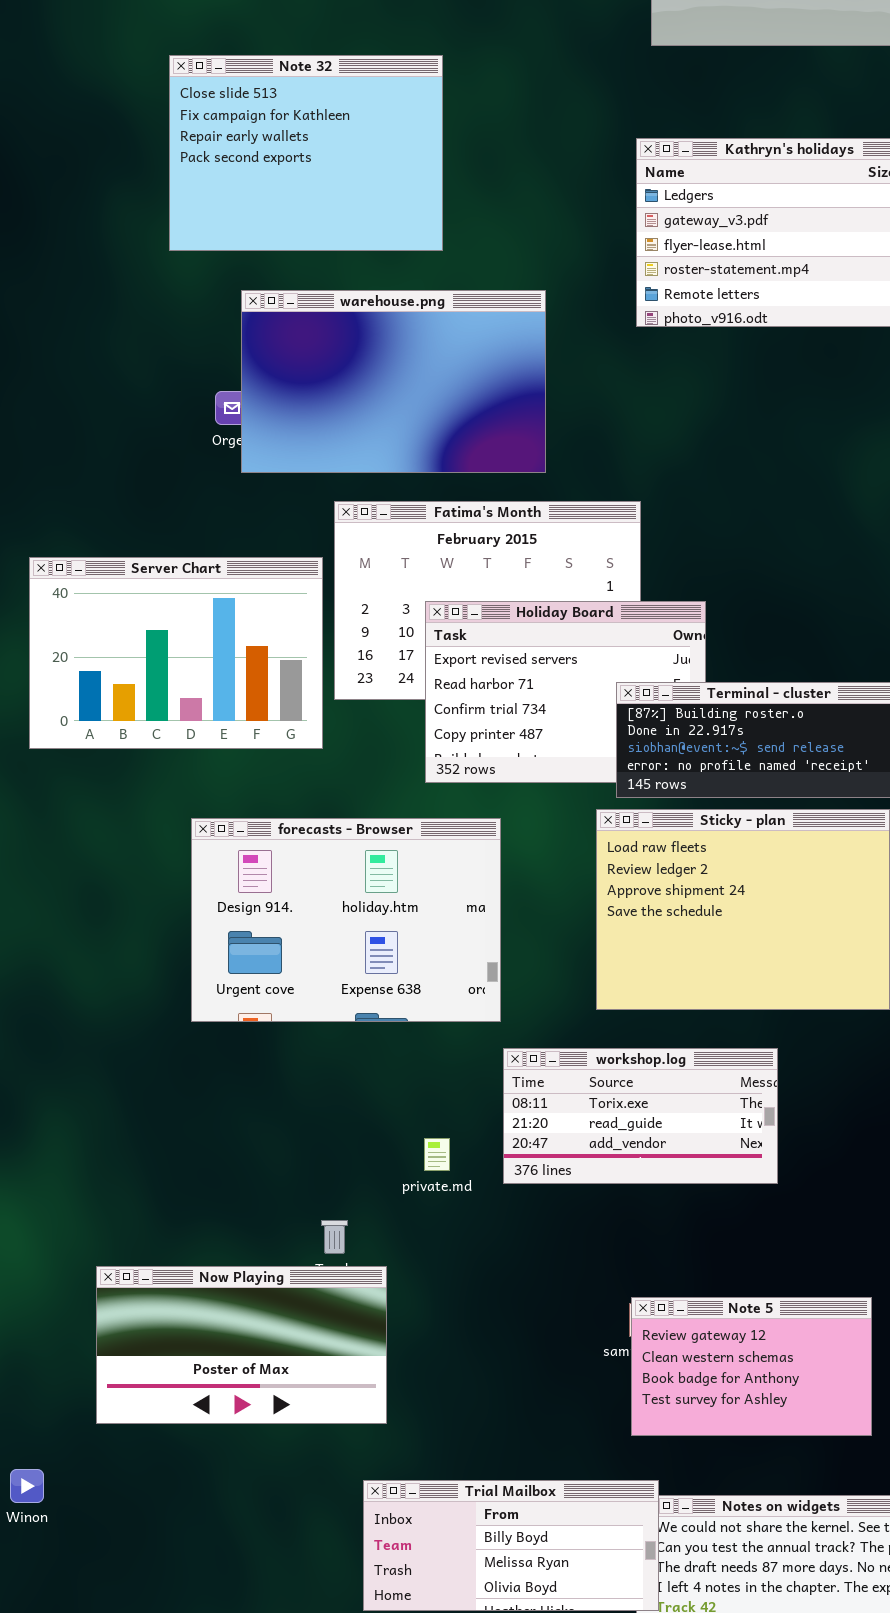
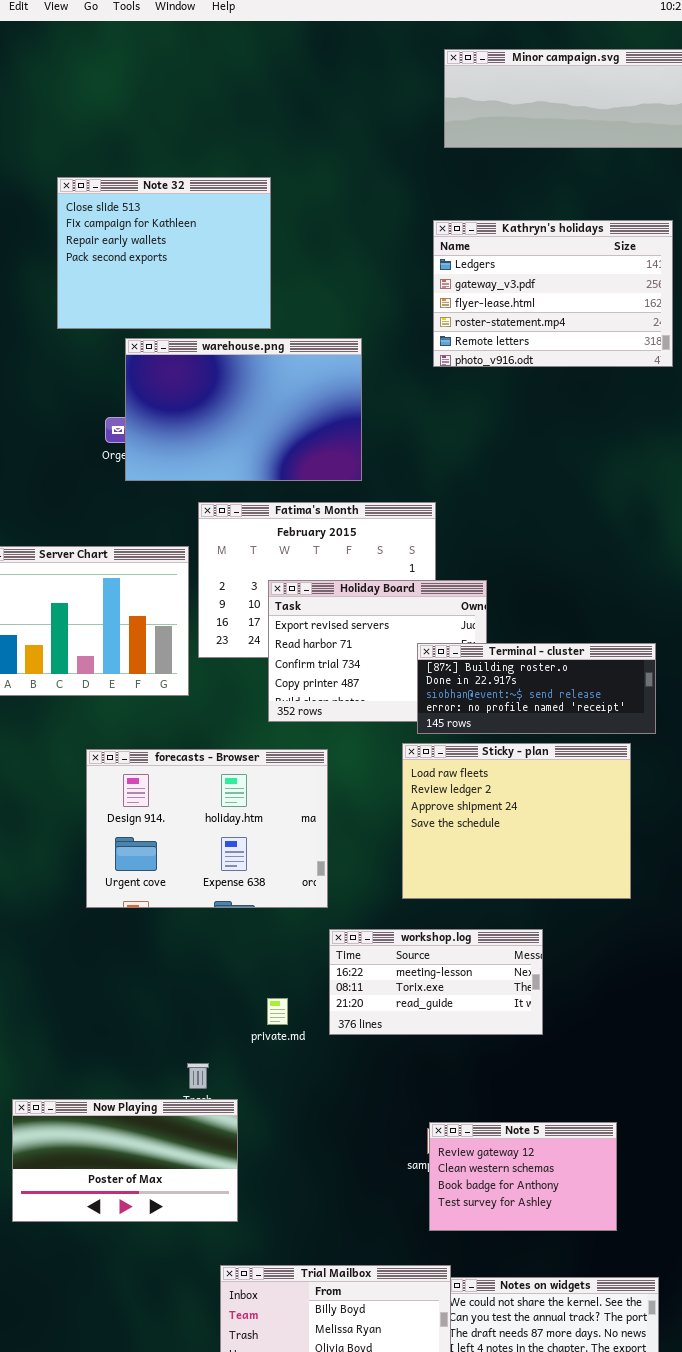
Note 32: [169,55,443,251] -> [57,177,271,329], moved
workshop.log: [503,1048,778,1184] -> [329,929,543,1035], scrolled up 1 row

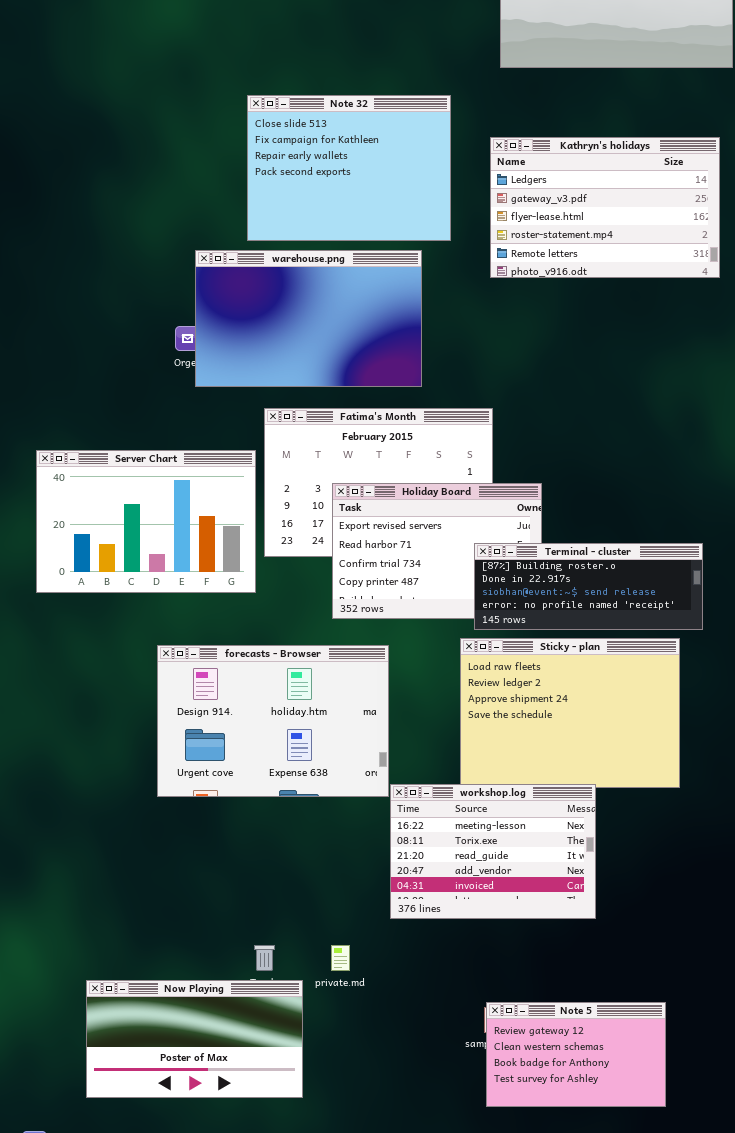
Note 32: [57,177,271,329] -> [247,95,451,241], moved
workshop.log: [329,929,543,1035] -> [390,784,596,919], resized
private.md: [267,998,288,1025] -> [331,945,350,971], moved

